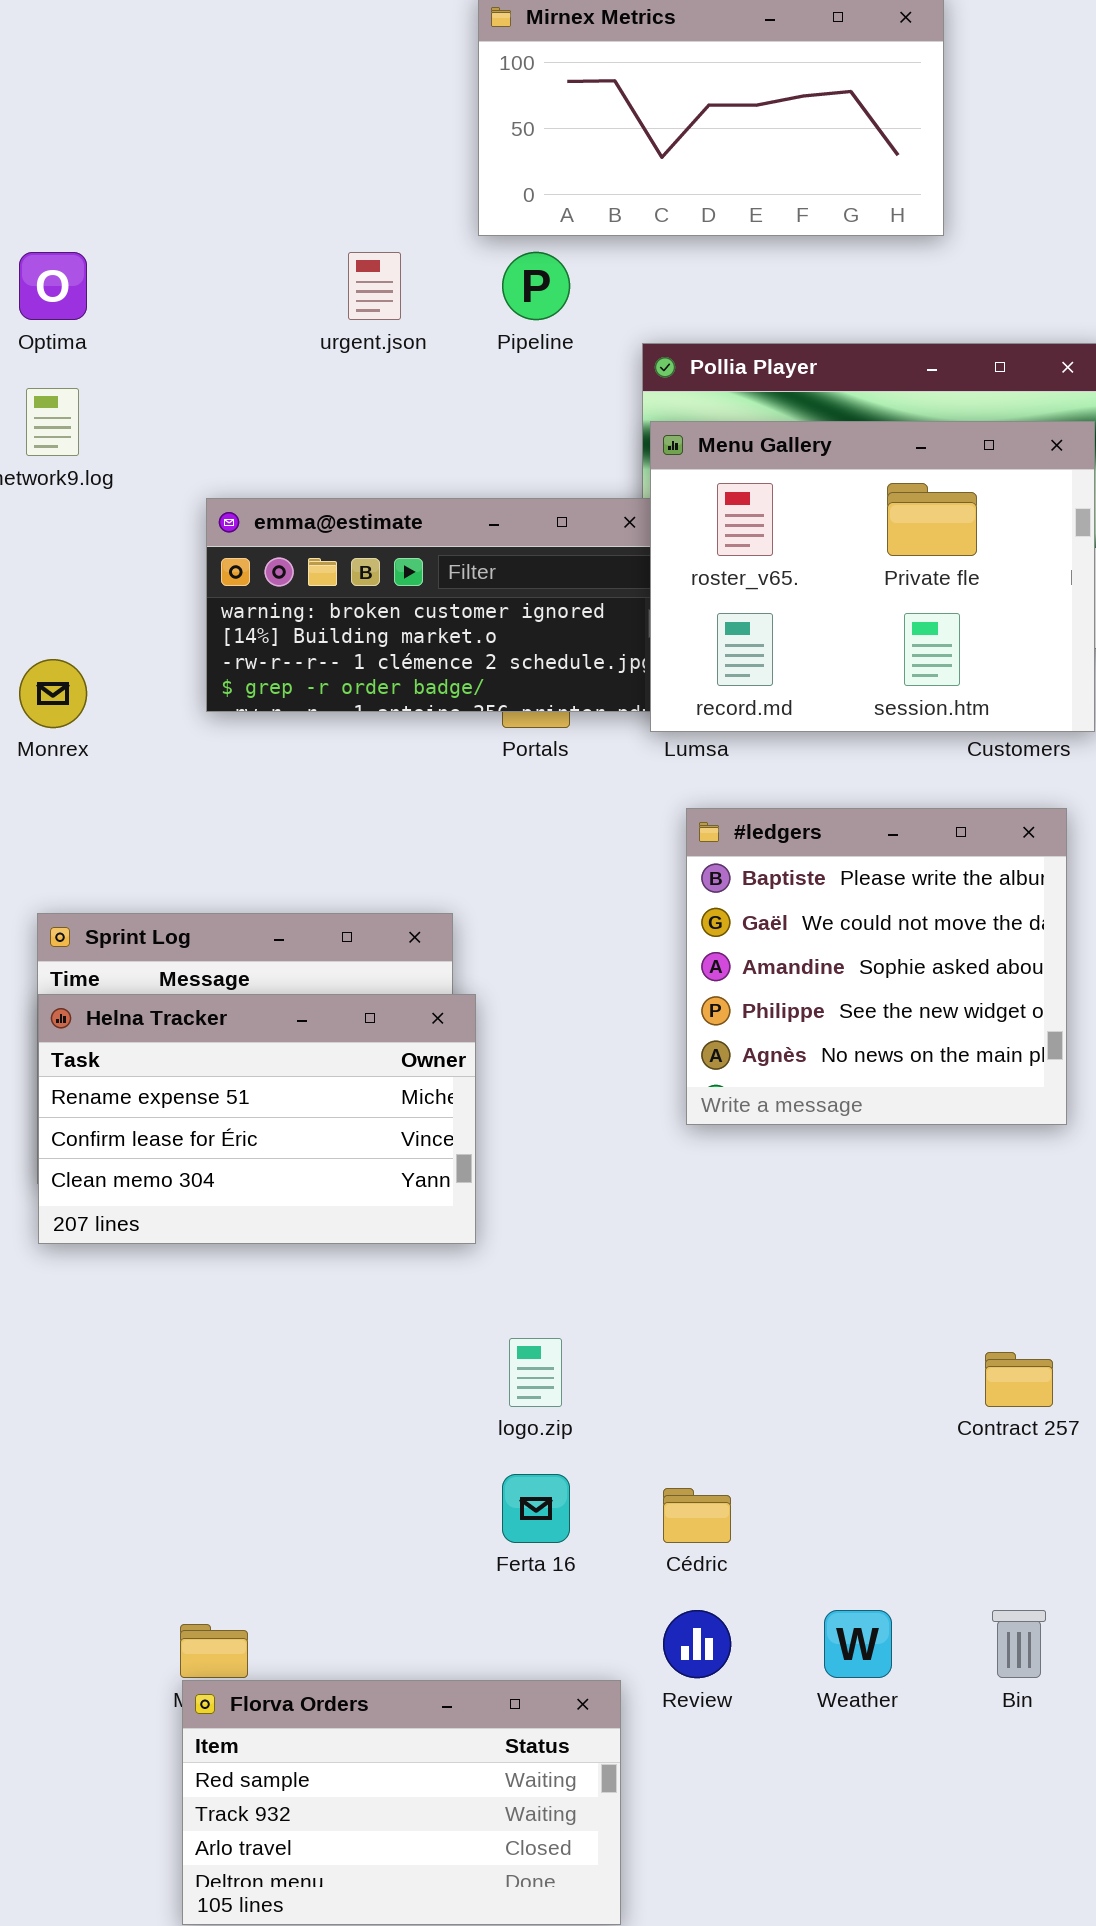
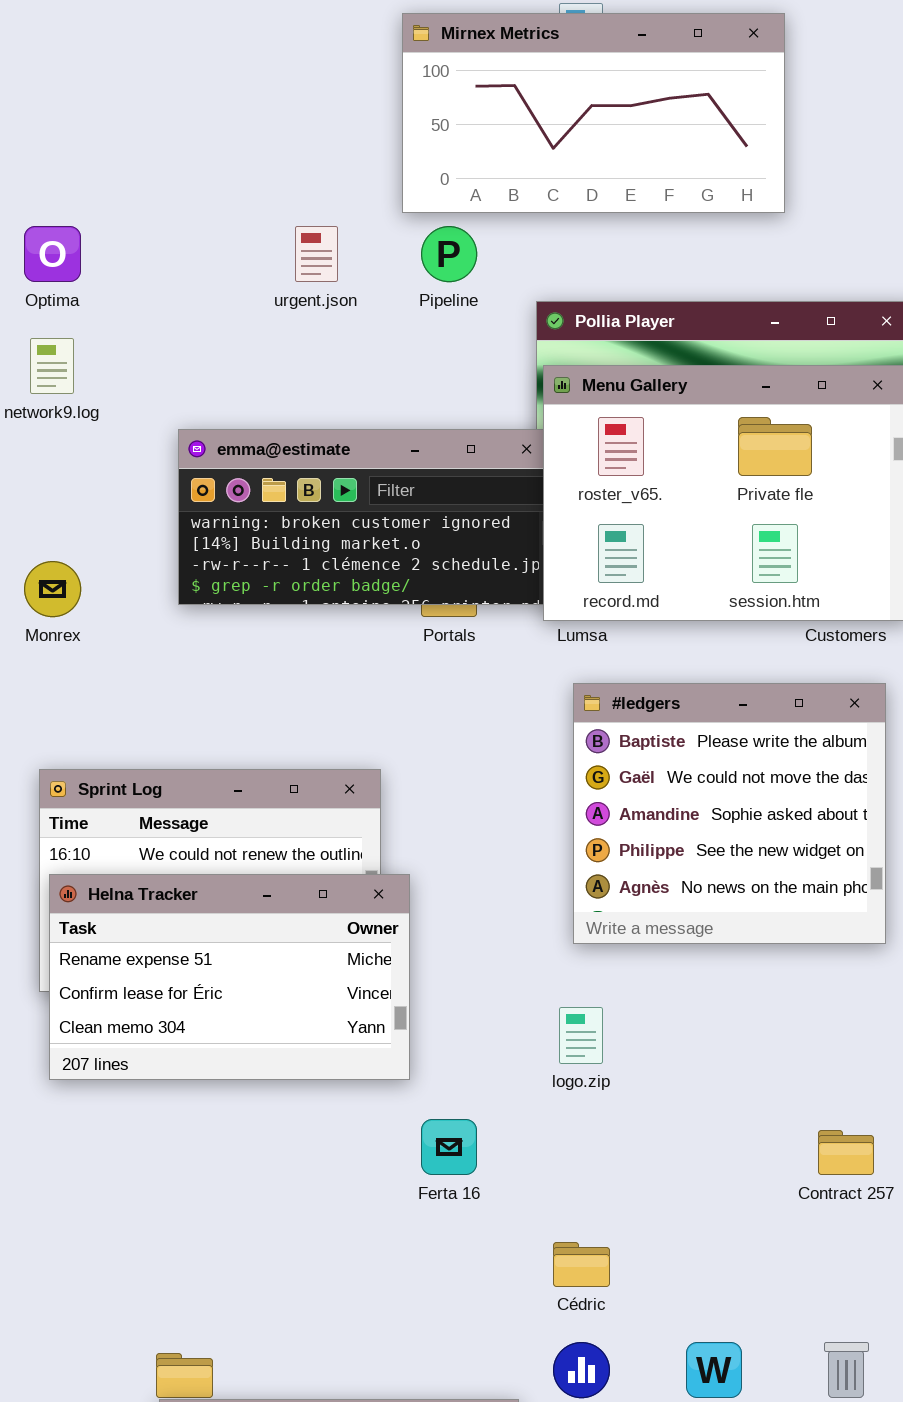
Helna Tracker: [38,994,476,1244] -> [49,874,410,1080], moved
logo.zip: [509,1338,562,1407] -> [559,1007,603,1064], moved
Ferta 16: [502,1474,570,1543] -> [421,1119,477,1175], moved

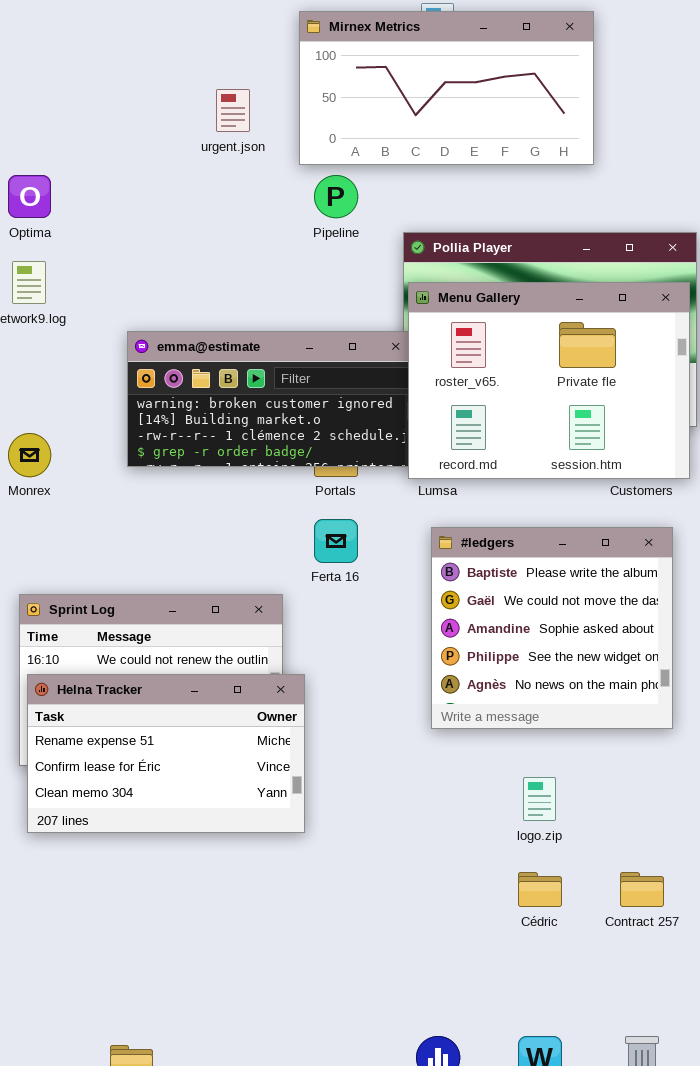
urgent.json: [295,226,338,282] -> [216,89,250,132], moved
logo.zip: [559,1007,603,1064] -> [523,777,556,821], moved
Ferta 16: [421,1119,477,1175] -> [314,519,358,563], moved
Cédric: [553,1242,610,1287] -> [518,872,562,907], moved

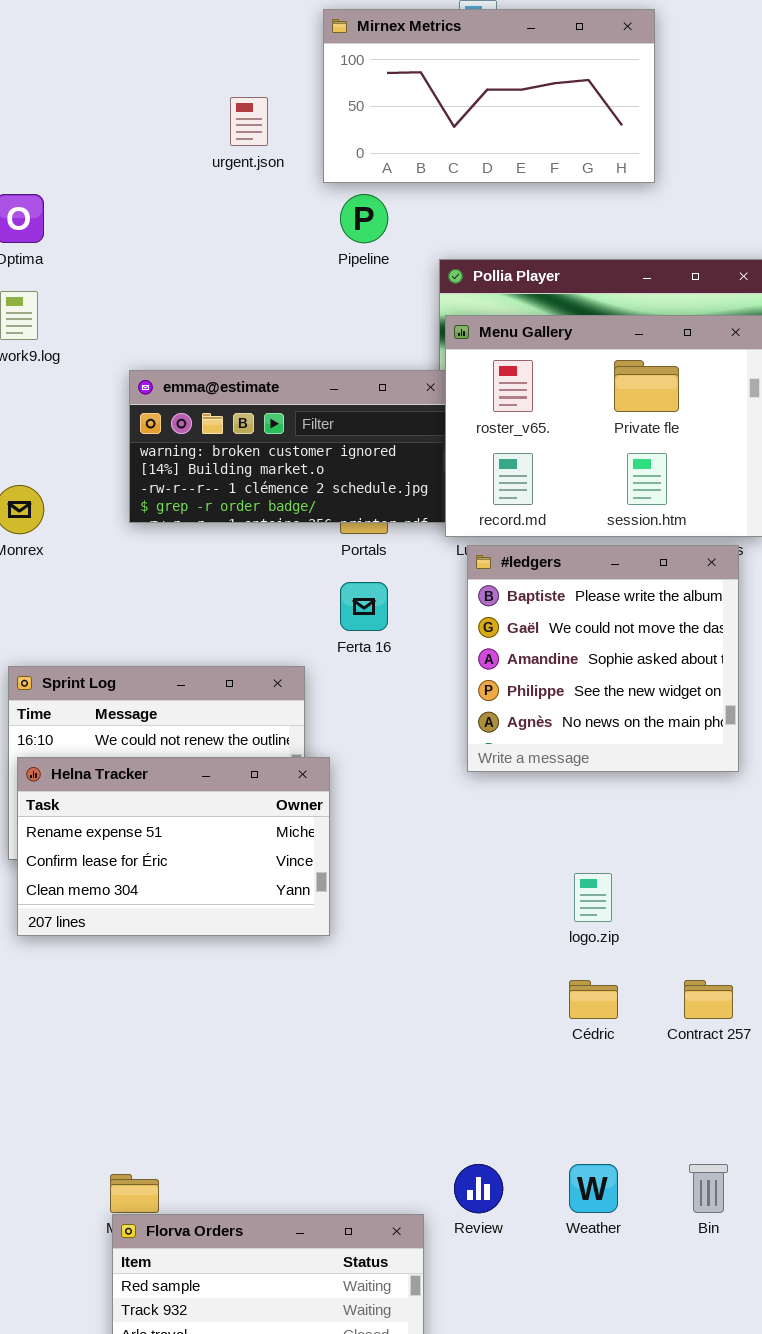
#ledgers: [431,527,673,729] -> [467,545,739,772], moved

